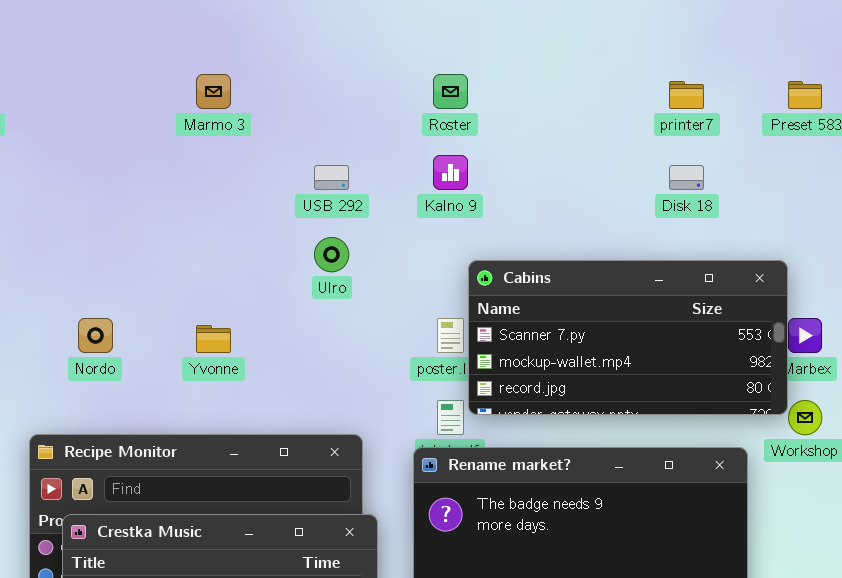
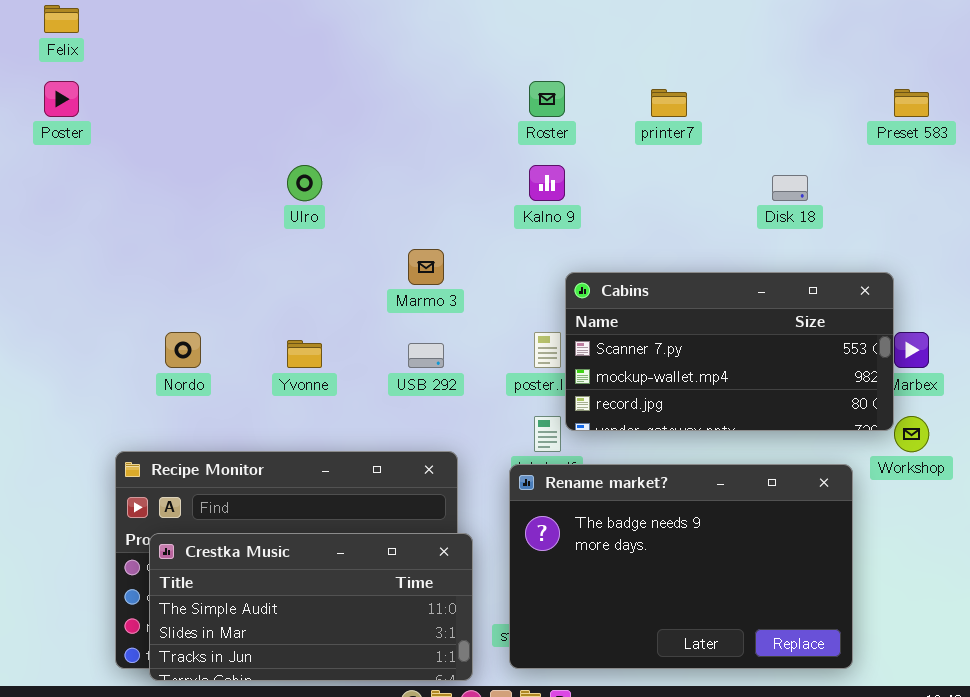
Marmo 3: [196,74,231,109] -> [408,249,444,285], moved
printer7: [669,81,704,109] -> [651,89,687,117], moved
USB 292: [314,165,349,190] -> [408,343,444,368], moved
Ulro: [314,237,349,272] -> [287,165,322,201], moved

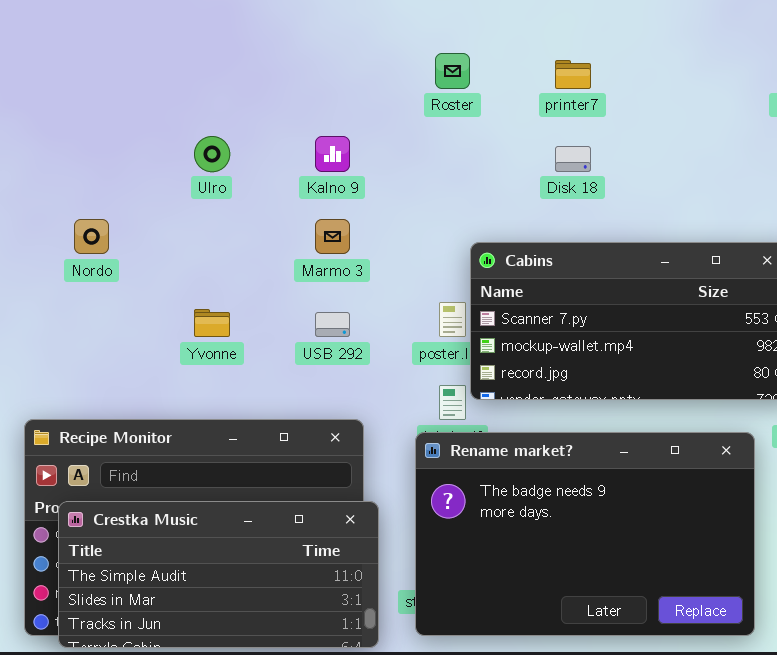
Kalno 9: [529,165,565,201] -> [315,136,350,172], moved
Disk 18: [772,175,808,201] -> [555,146,591,172], moved
Nordo: [165,332,201,368] -> [74,219,109,254], moved

